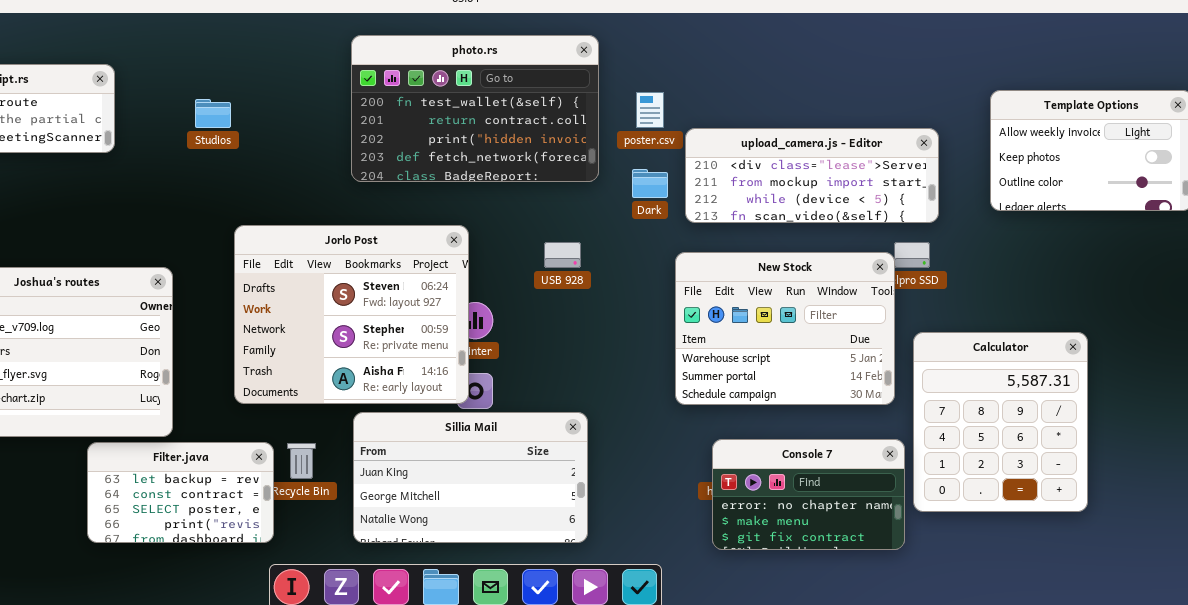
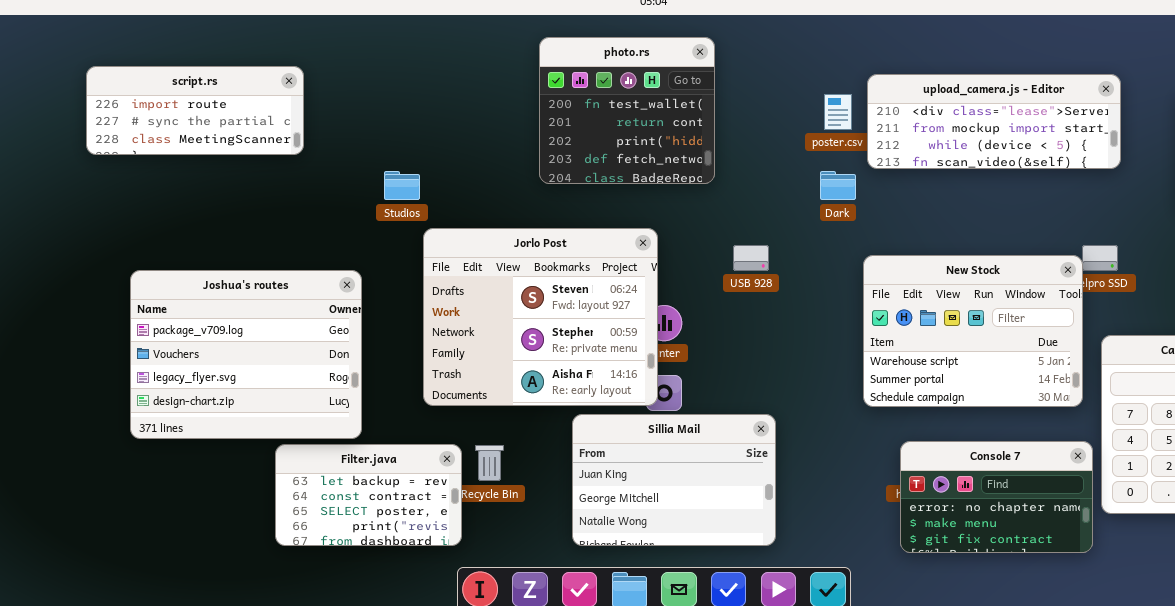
photo.rs: [351,35,599,182] -> [539,37,715,184], resized
Studios: [195,99,231,128] -> [384,171,420,200], moved
upload_camera.js - Editor: [685,128,939,223] -> [867,74,1121,169], moved
Sillia Mail: [353,412,588,543] -> [572,414,776,546], resized

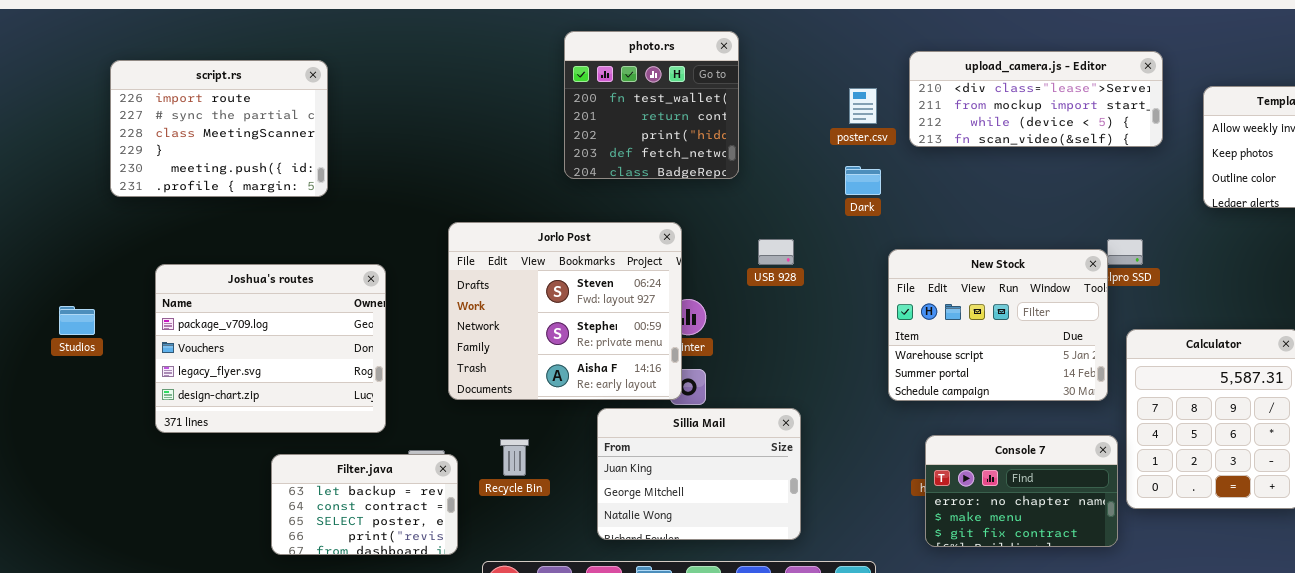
script.rs: [86,66,304,155] -> [110,60,328,197], resized
upload_camera.js - Editor: [867,74,1121,169] -> [909,51,1163,147], moved
Studios: [384,171,420,200] -> [59,306,95,335], moved
Filter.java: [275,444,462,546] -> [271,454,458,555], moved

